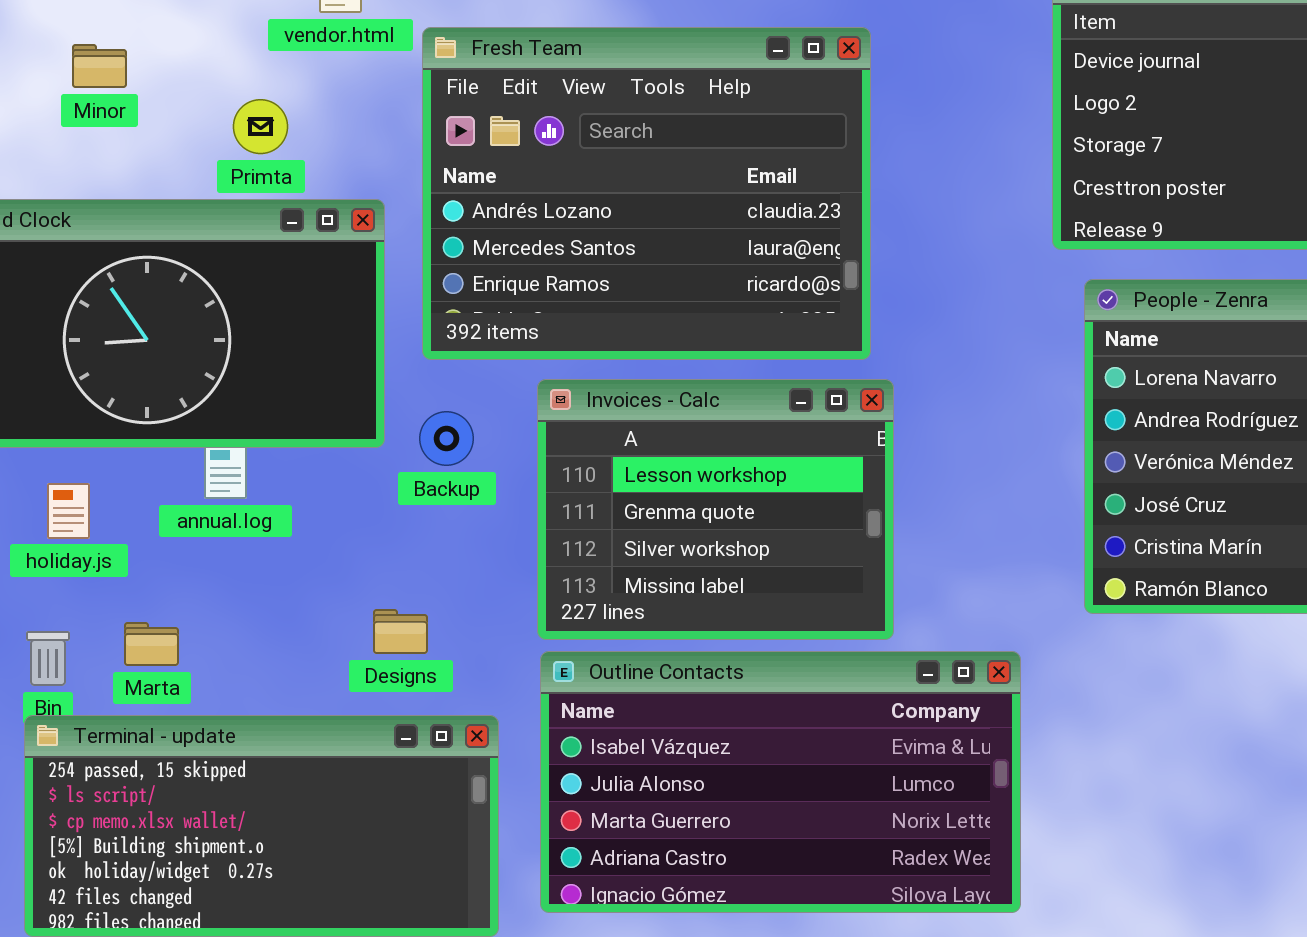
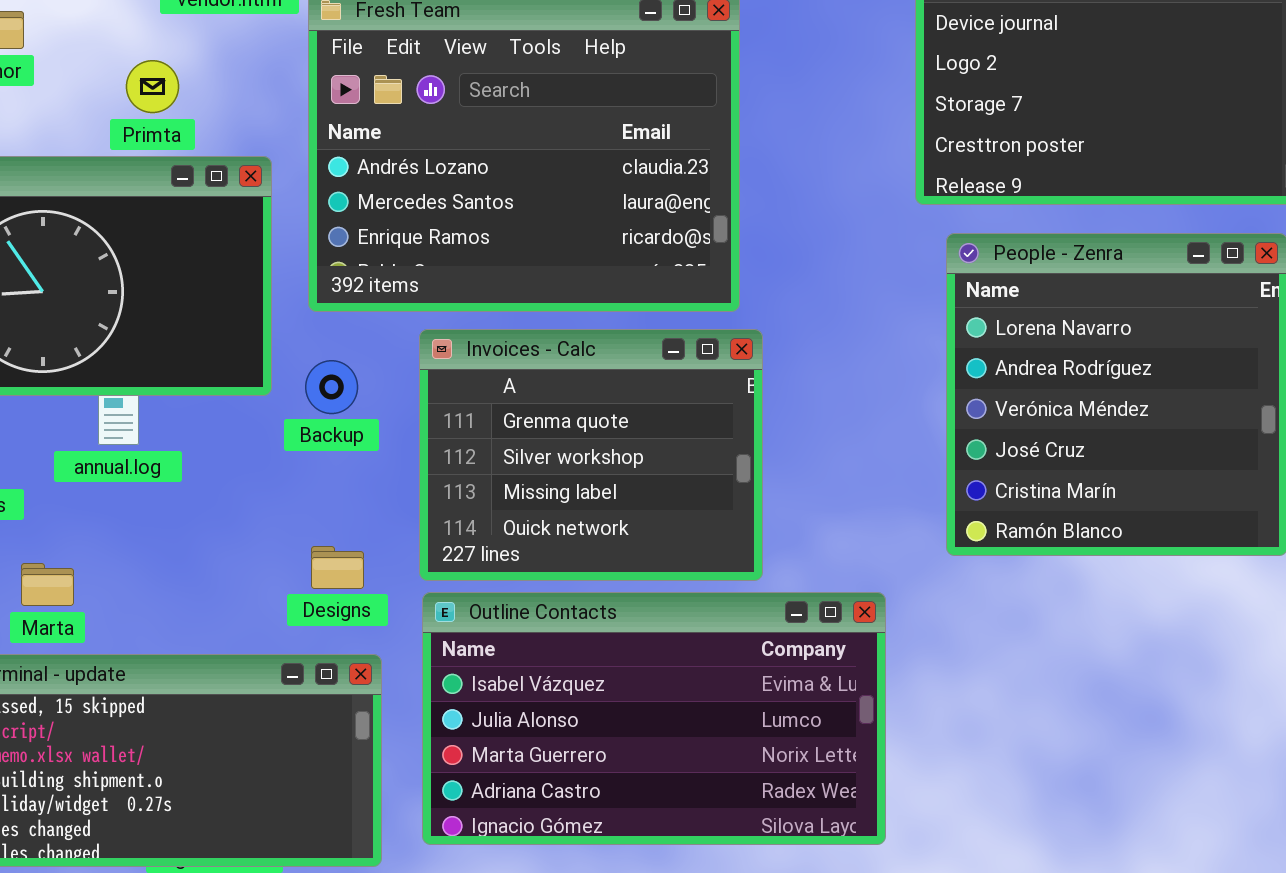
Invoices - Calc: [537,379,894,640] -> [419,329,763,581], scrolled down 1 row
Designs: [373,609,428,654] -> [311,546,364,589], moved

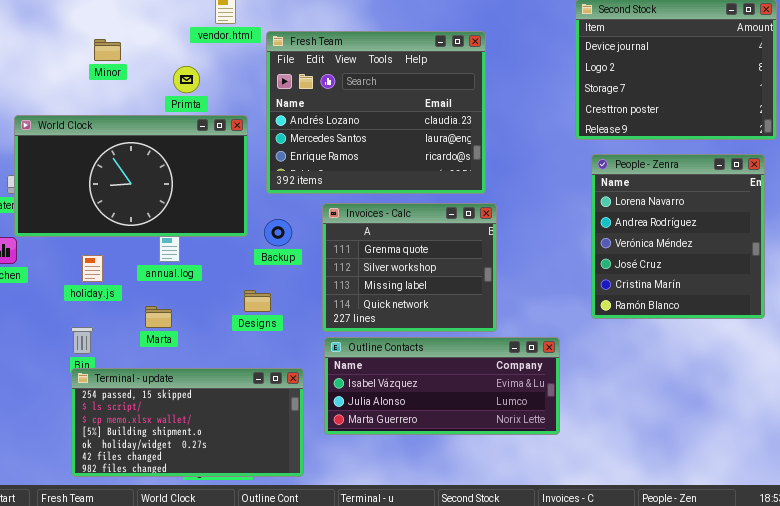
Designs: [311,546,364,589] -> [244,290,271,312], moved
Marta: [21,563,74,606] -> [145,306,172,328], moved
Outline Contacts: [422,592,886,845] -> [324,337,560,435], resized

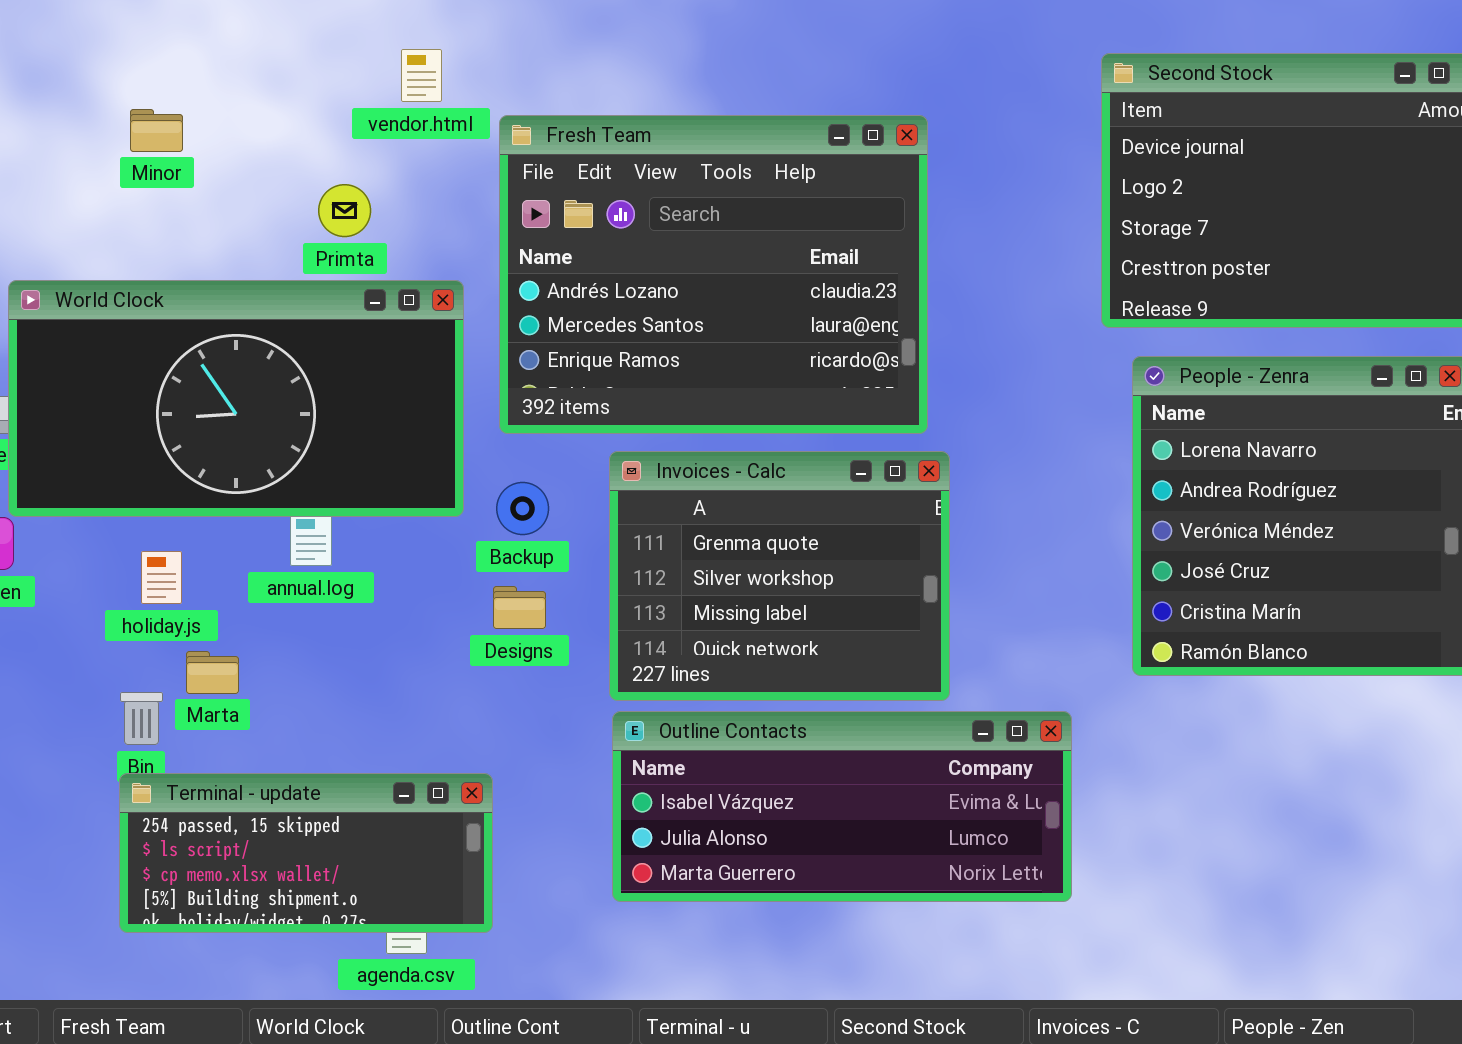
Minor: [94,39,121,61] -> [130,109,183,152], moved
Designs: [244,290,271,312] -> [493,586,546,629], moved
Marta: [145,306,172,328] -> [186,651,239,694], moved
Terminal - update: [71,368,304,477] -> [119,773,493,933], resized

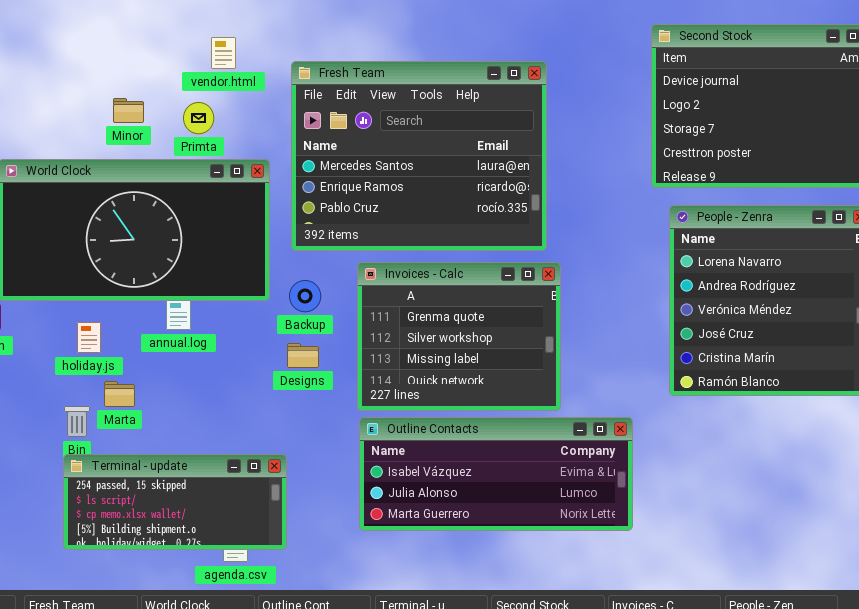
vendor.html: [401,49,442,102] -> [211,37,236,69], moved
Minor: [130,109,183,152] -> [113,98,144,123], moved
Fresh Team: [499,115,928,434] -> [291,61,547,251], scrolled down 1 row

